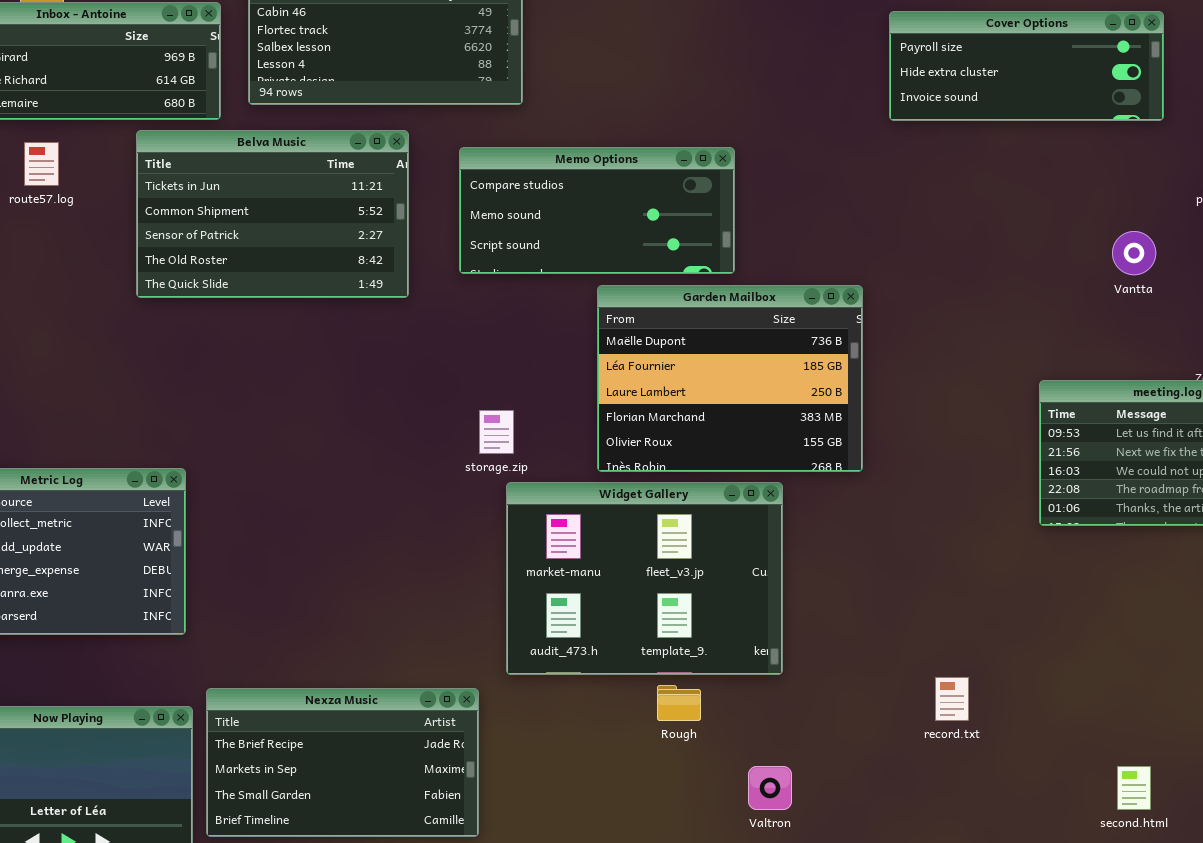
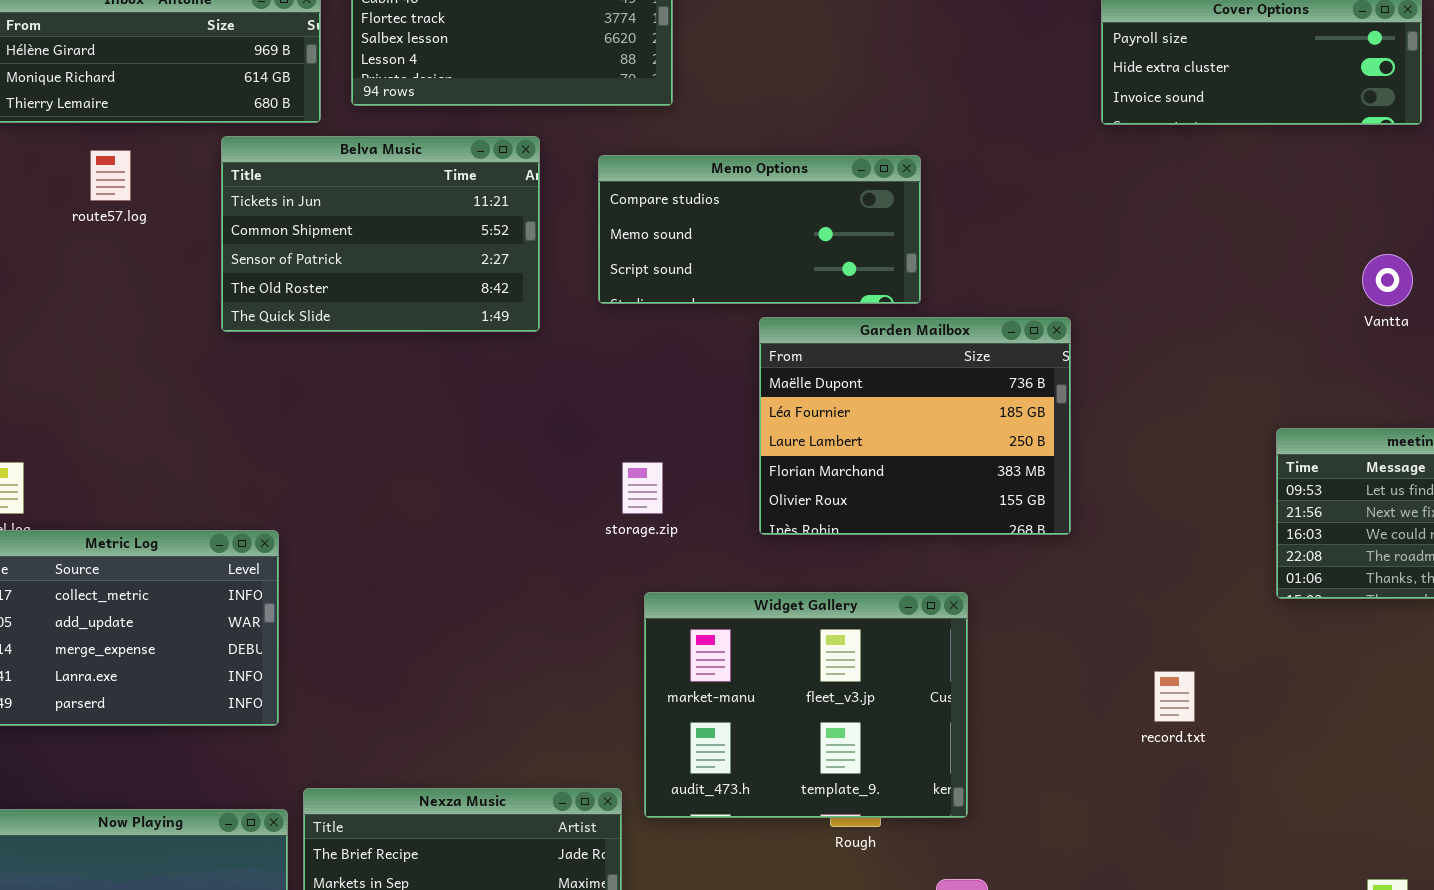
Widget Gallery: [506,482,783,675] -> [644,592,968,818], moved
record.txt: [935,677,969,721] -> [1154,671,1195,722], moved

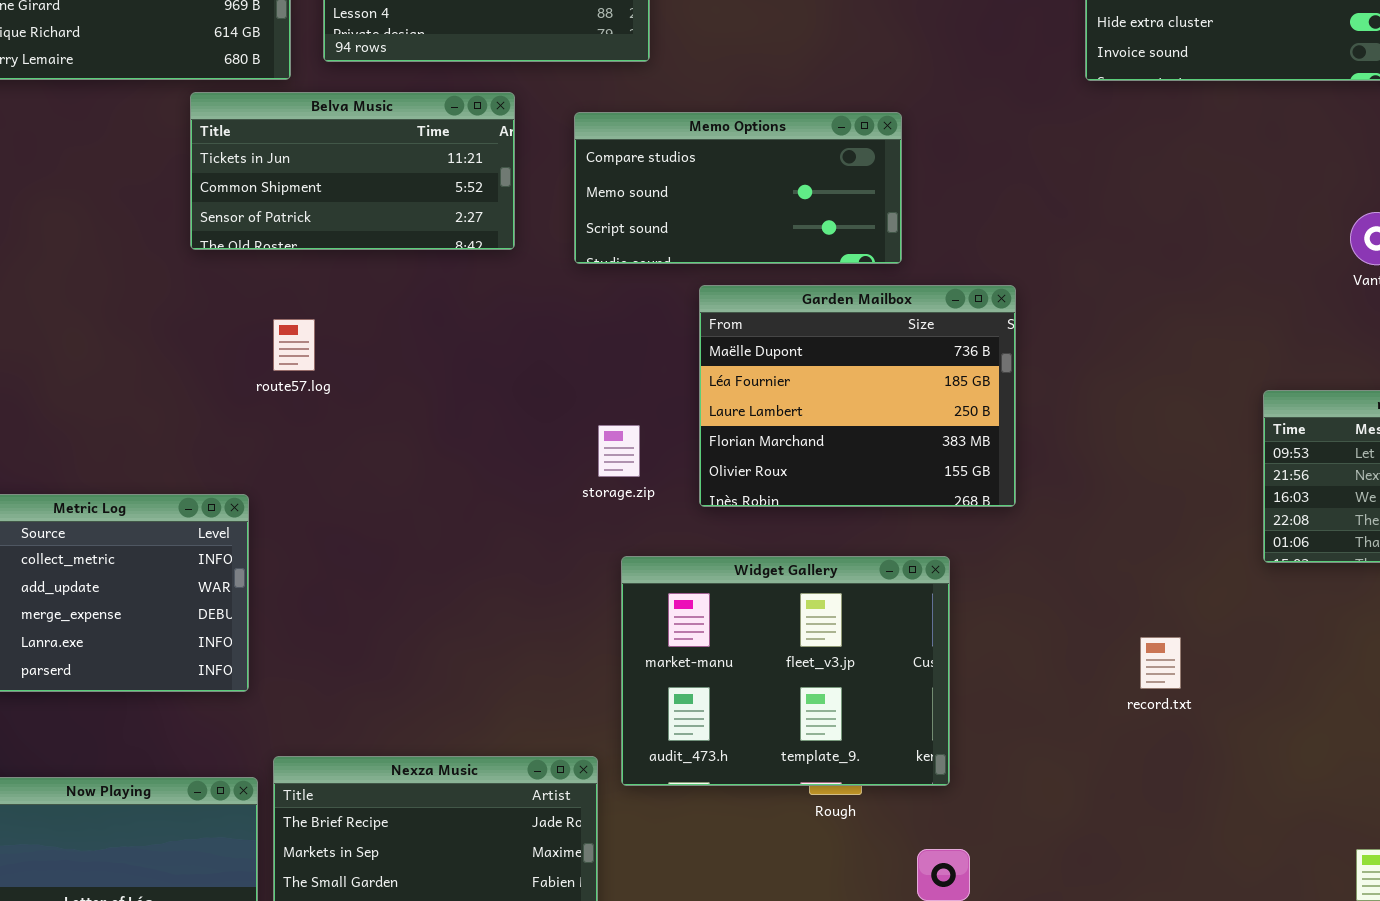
Belva Music: [221,136,540,332] -> [190,92,515,250], resized
route57.log: [90,150,131,201] -> [273,319,315,371], moved
Garden Mailbox: [759,317,1071,535] -> [699,285,1016,507], moved

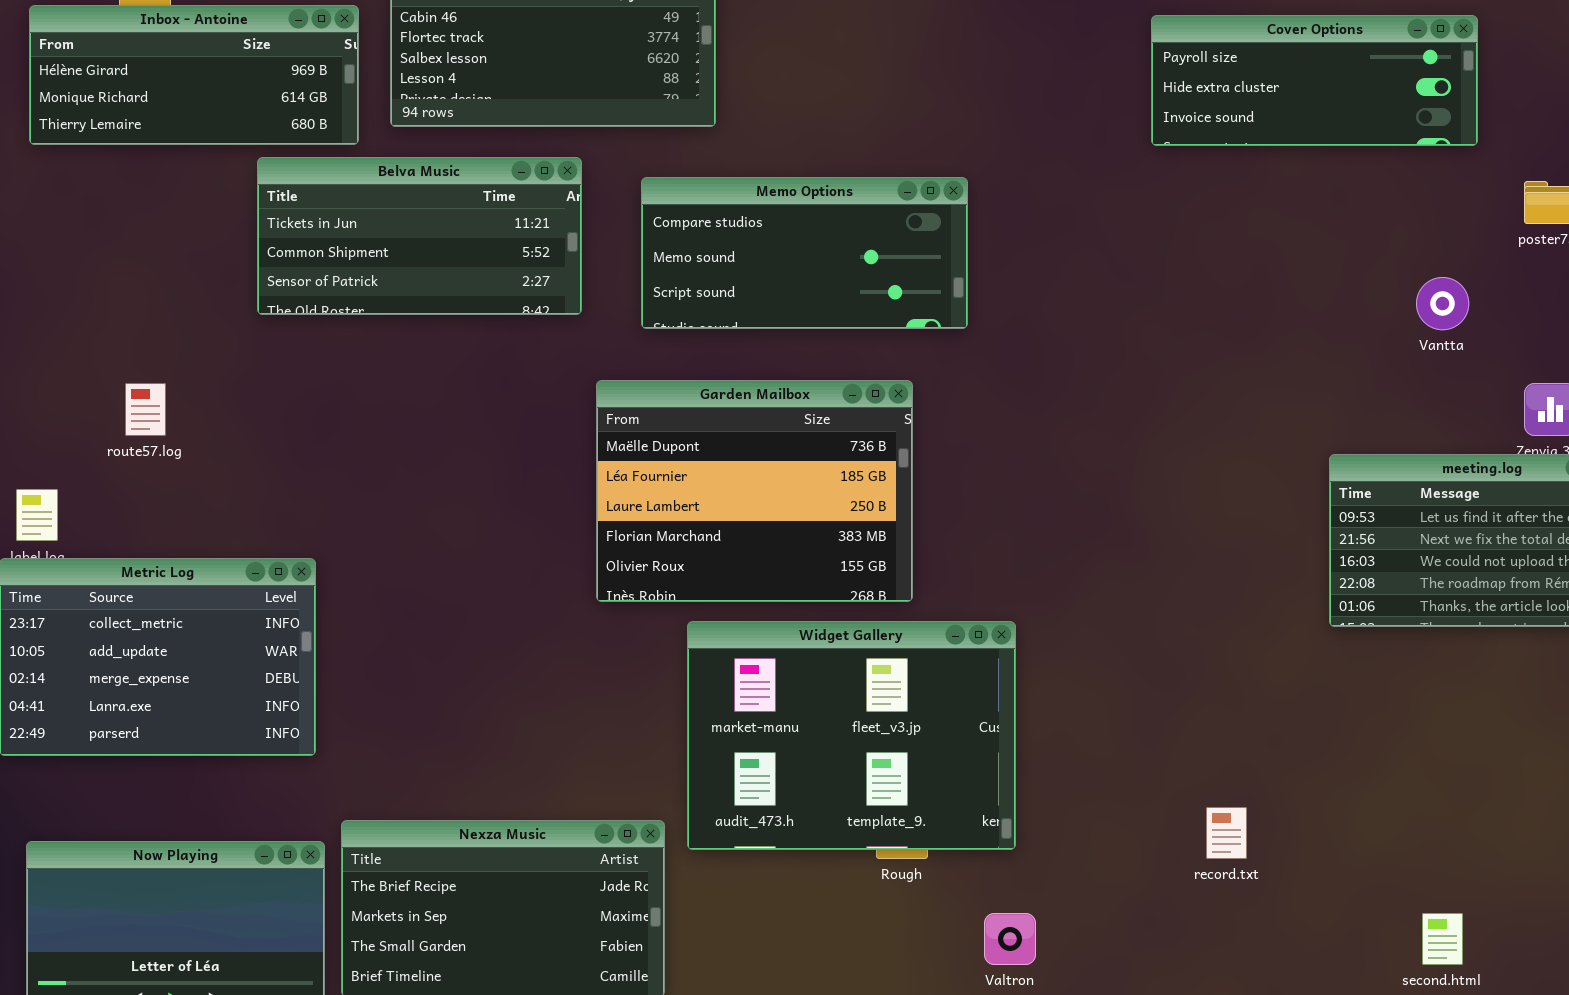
Garden Mailbox: [699,285,1016,507] -> [596,380,913,602], moved
route57.log: [273,319,315,371] -> [125,383,166,436], moved
record.txt: [1140,637,1181,689] -> [1206,807,1247,859], moved

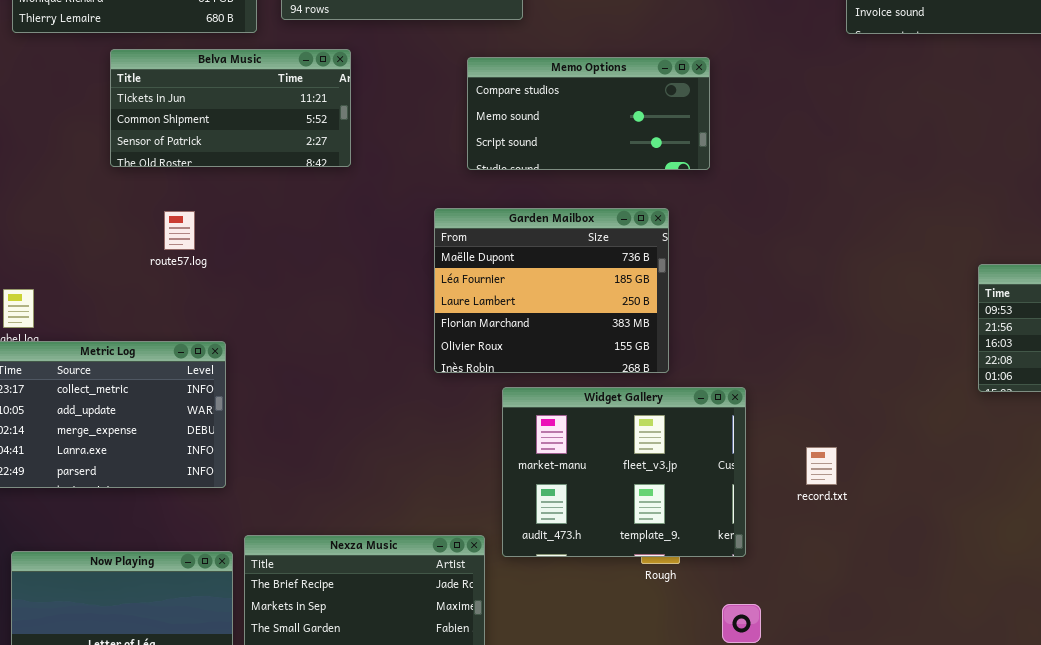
Belva Music: [257,157,582,315] -> [110,49,351,167], moved
route57.log: [125,383,166,436] -> [164,211,195,250], moved
record.txt: [1206,807,1247,859] -> [806,447,837,485], moved

